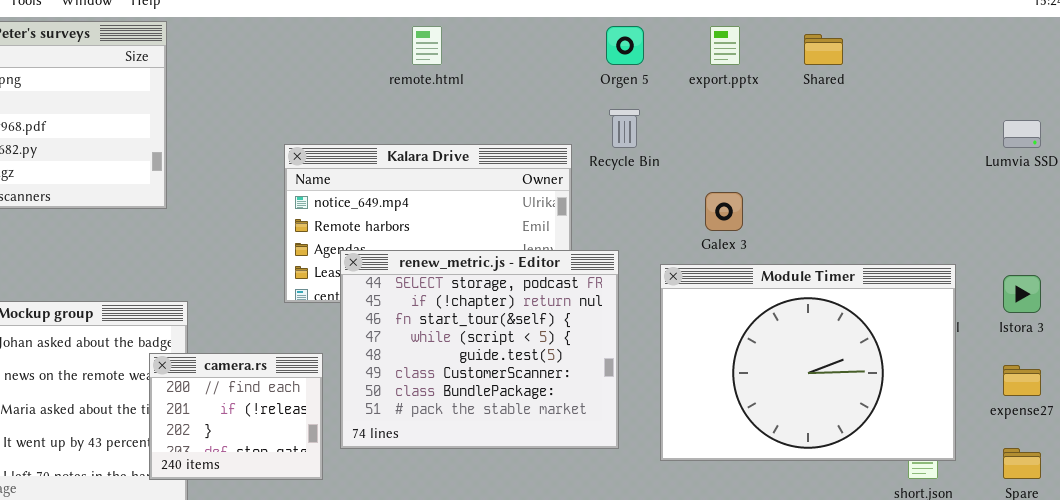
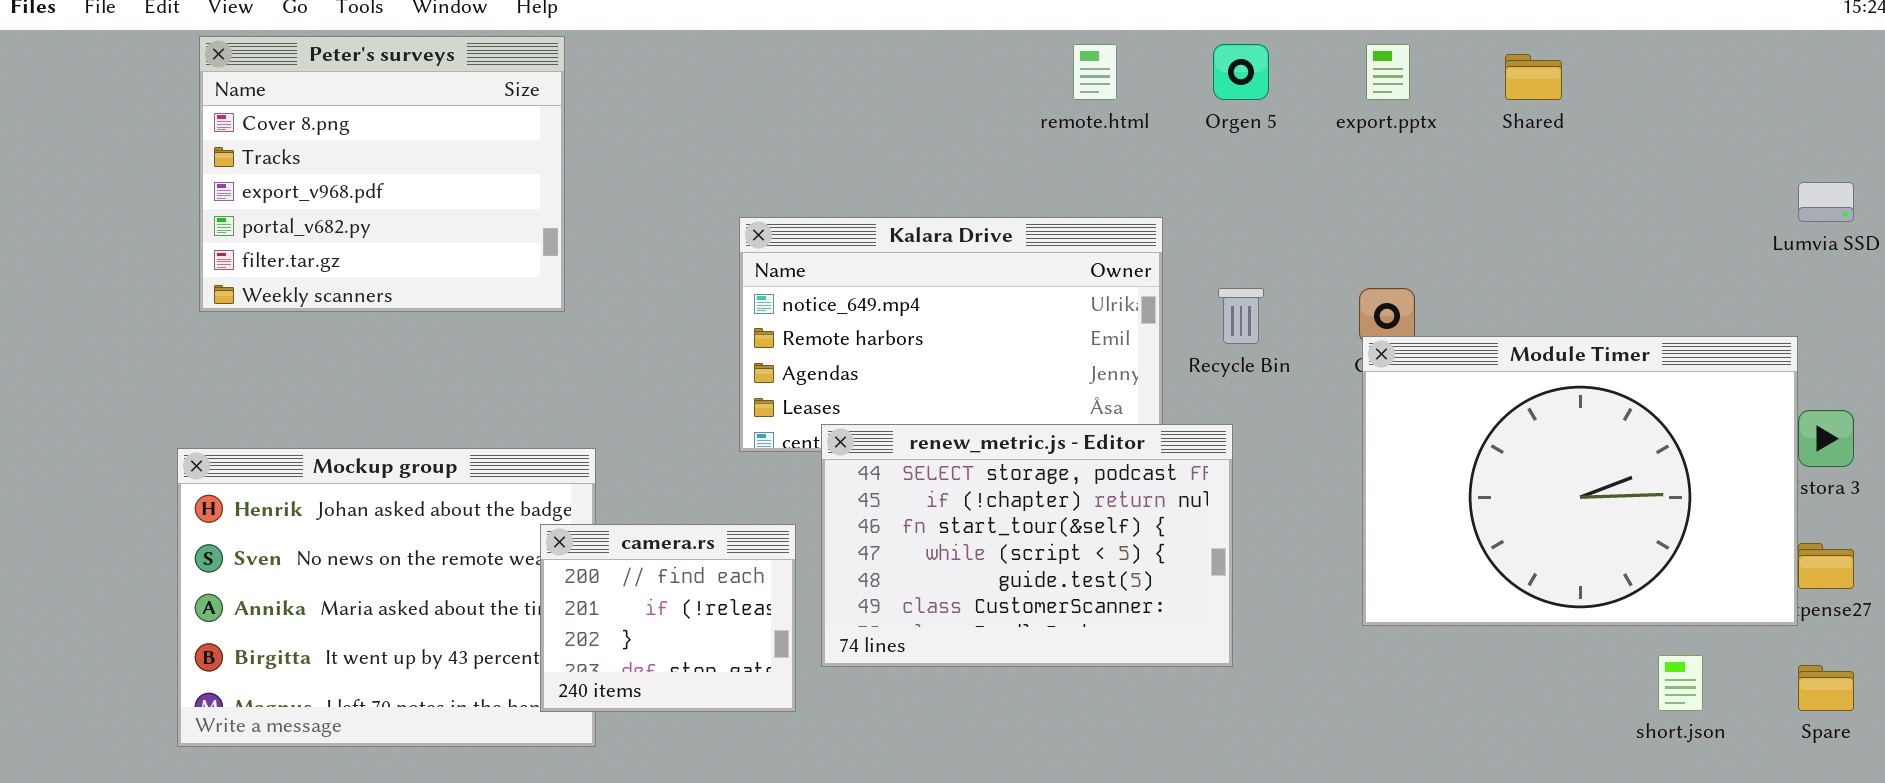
remote.html: [412,26,442,65] -> [1073,44,1117,100], moved
Recycle Bin: [609,109,640,148] -> [1218,288,1264,344], moved
renew_metric.js - Editor: [340,250,619,449] -> [821,424,1233,667], resized
Module Timer: [660,264,956,461] -> [1362,336,1798,626], moved

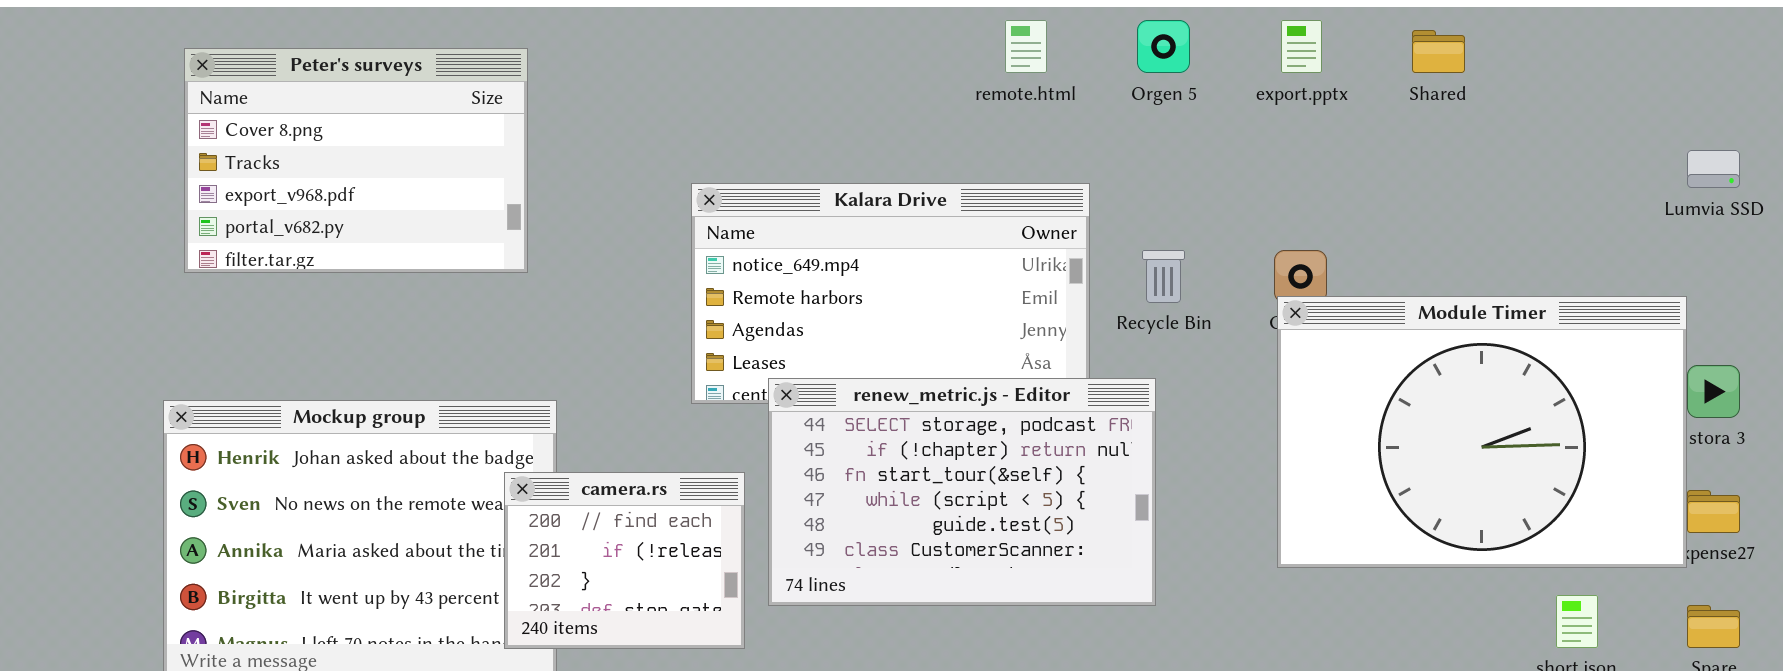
Peter's surveys: [199,36,565,312] -> [184,48,528,273], resized

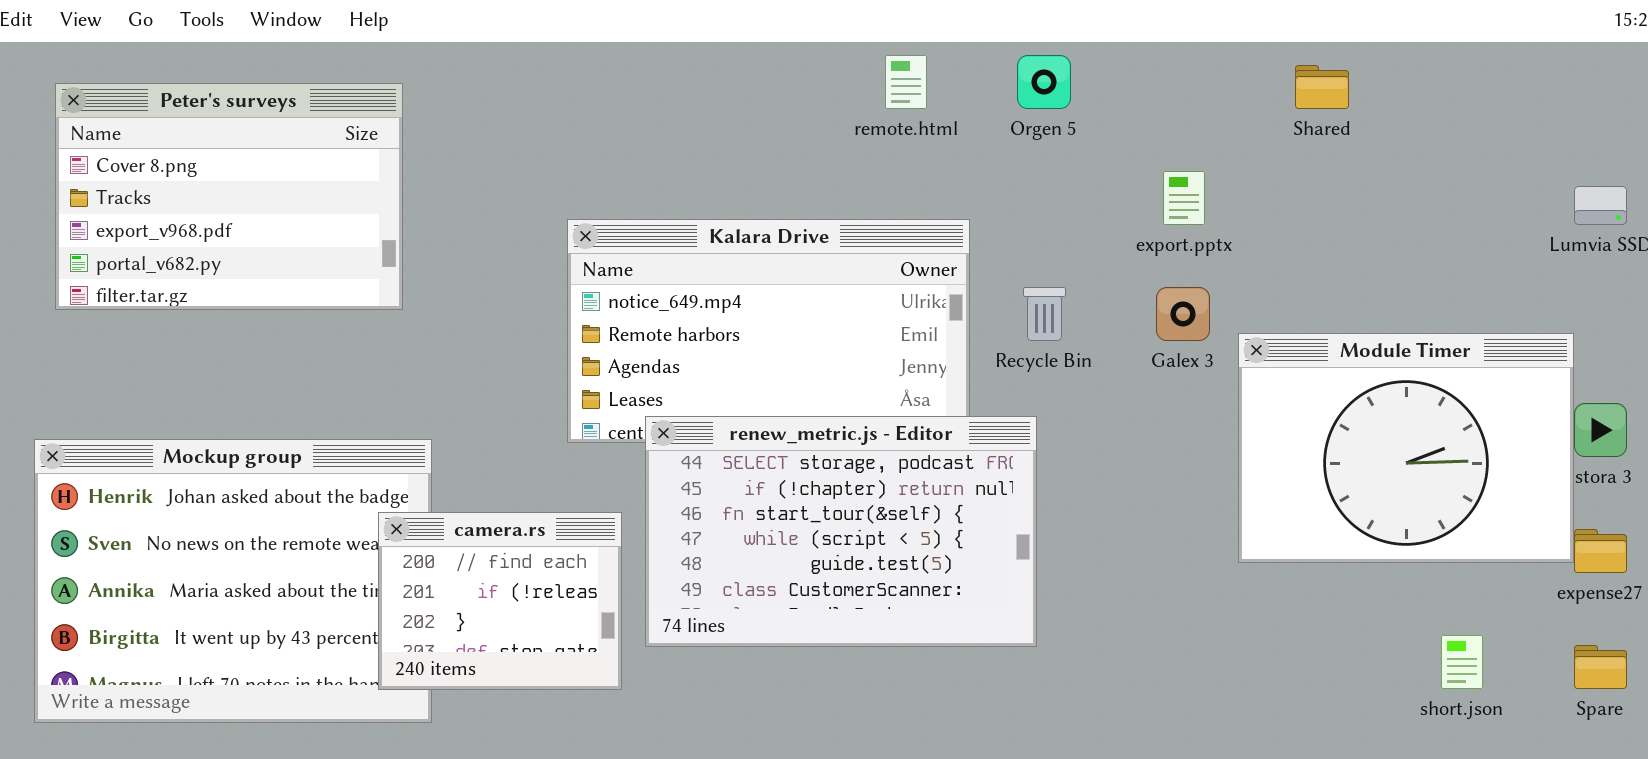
export.pptx: [1281,20,1322,73] -> [1163,171,1205,225], moved
Module Timer: [1277,296,1687,568] -> [1238,333,1574,563], resized

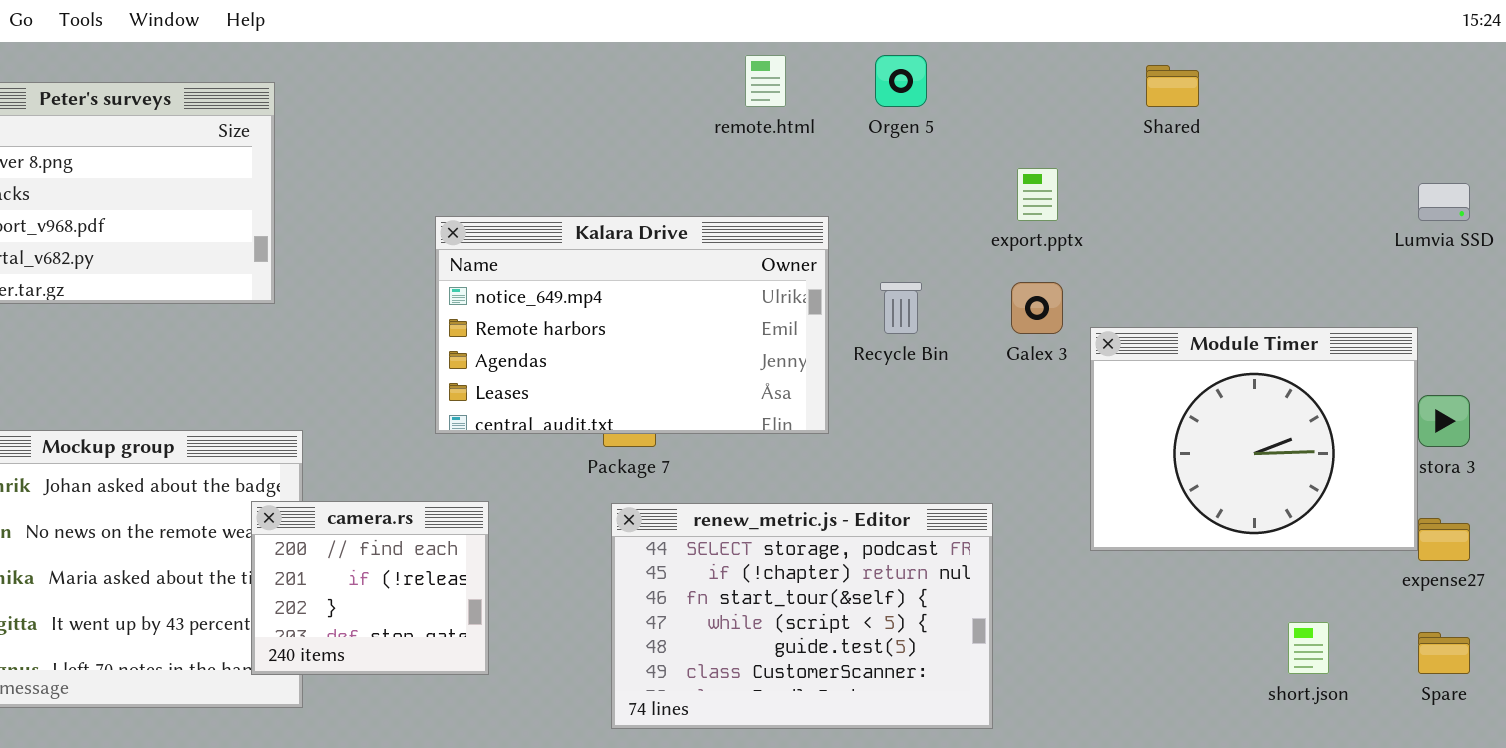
renew_metric.js - Editor: [645,416,1037,647] -> [611,503,993,729], moved

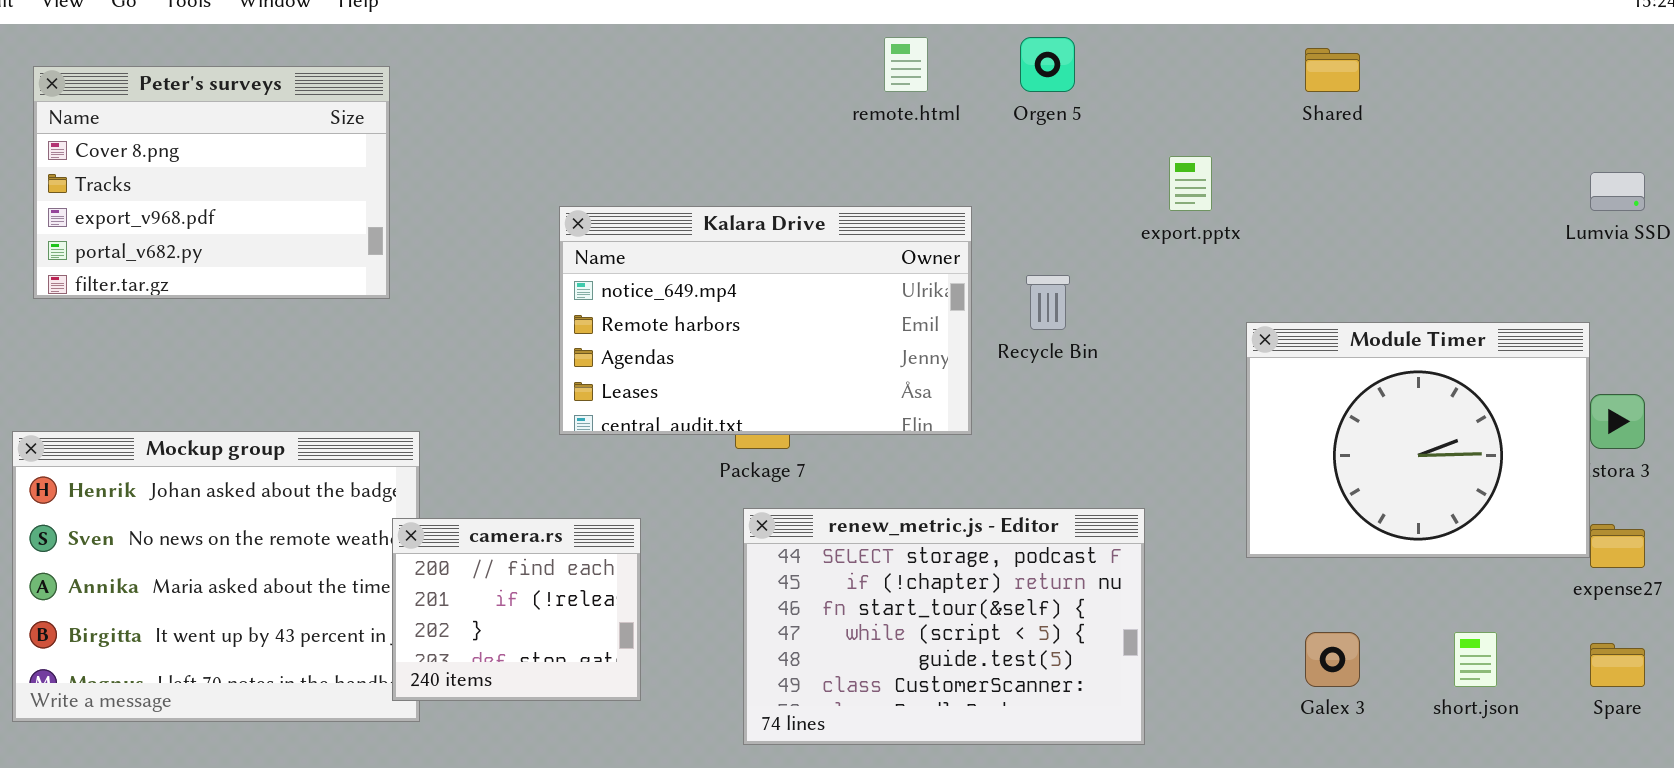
Galex 3: [1011,282,1063,334] -> [1305,632,1360,687], moved
camera.rs: [251,501,489,675] -> [392,518,641,701], moved

